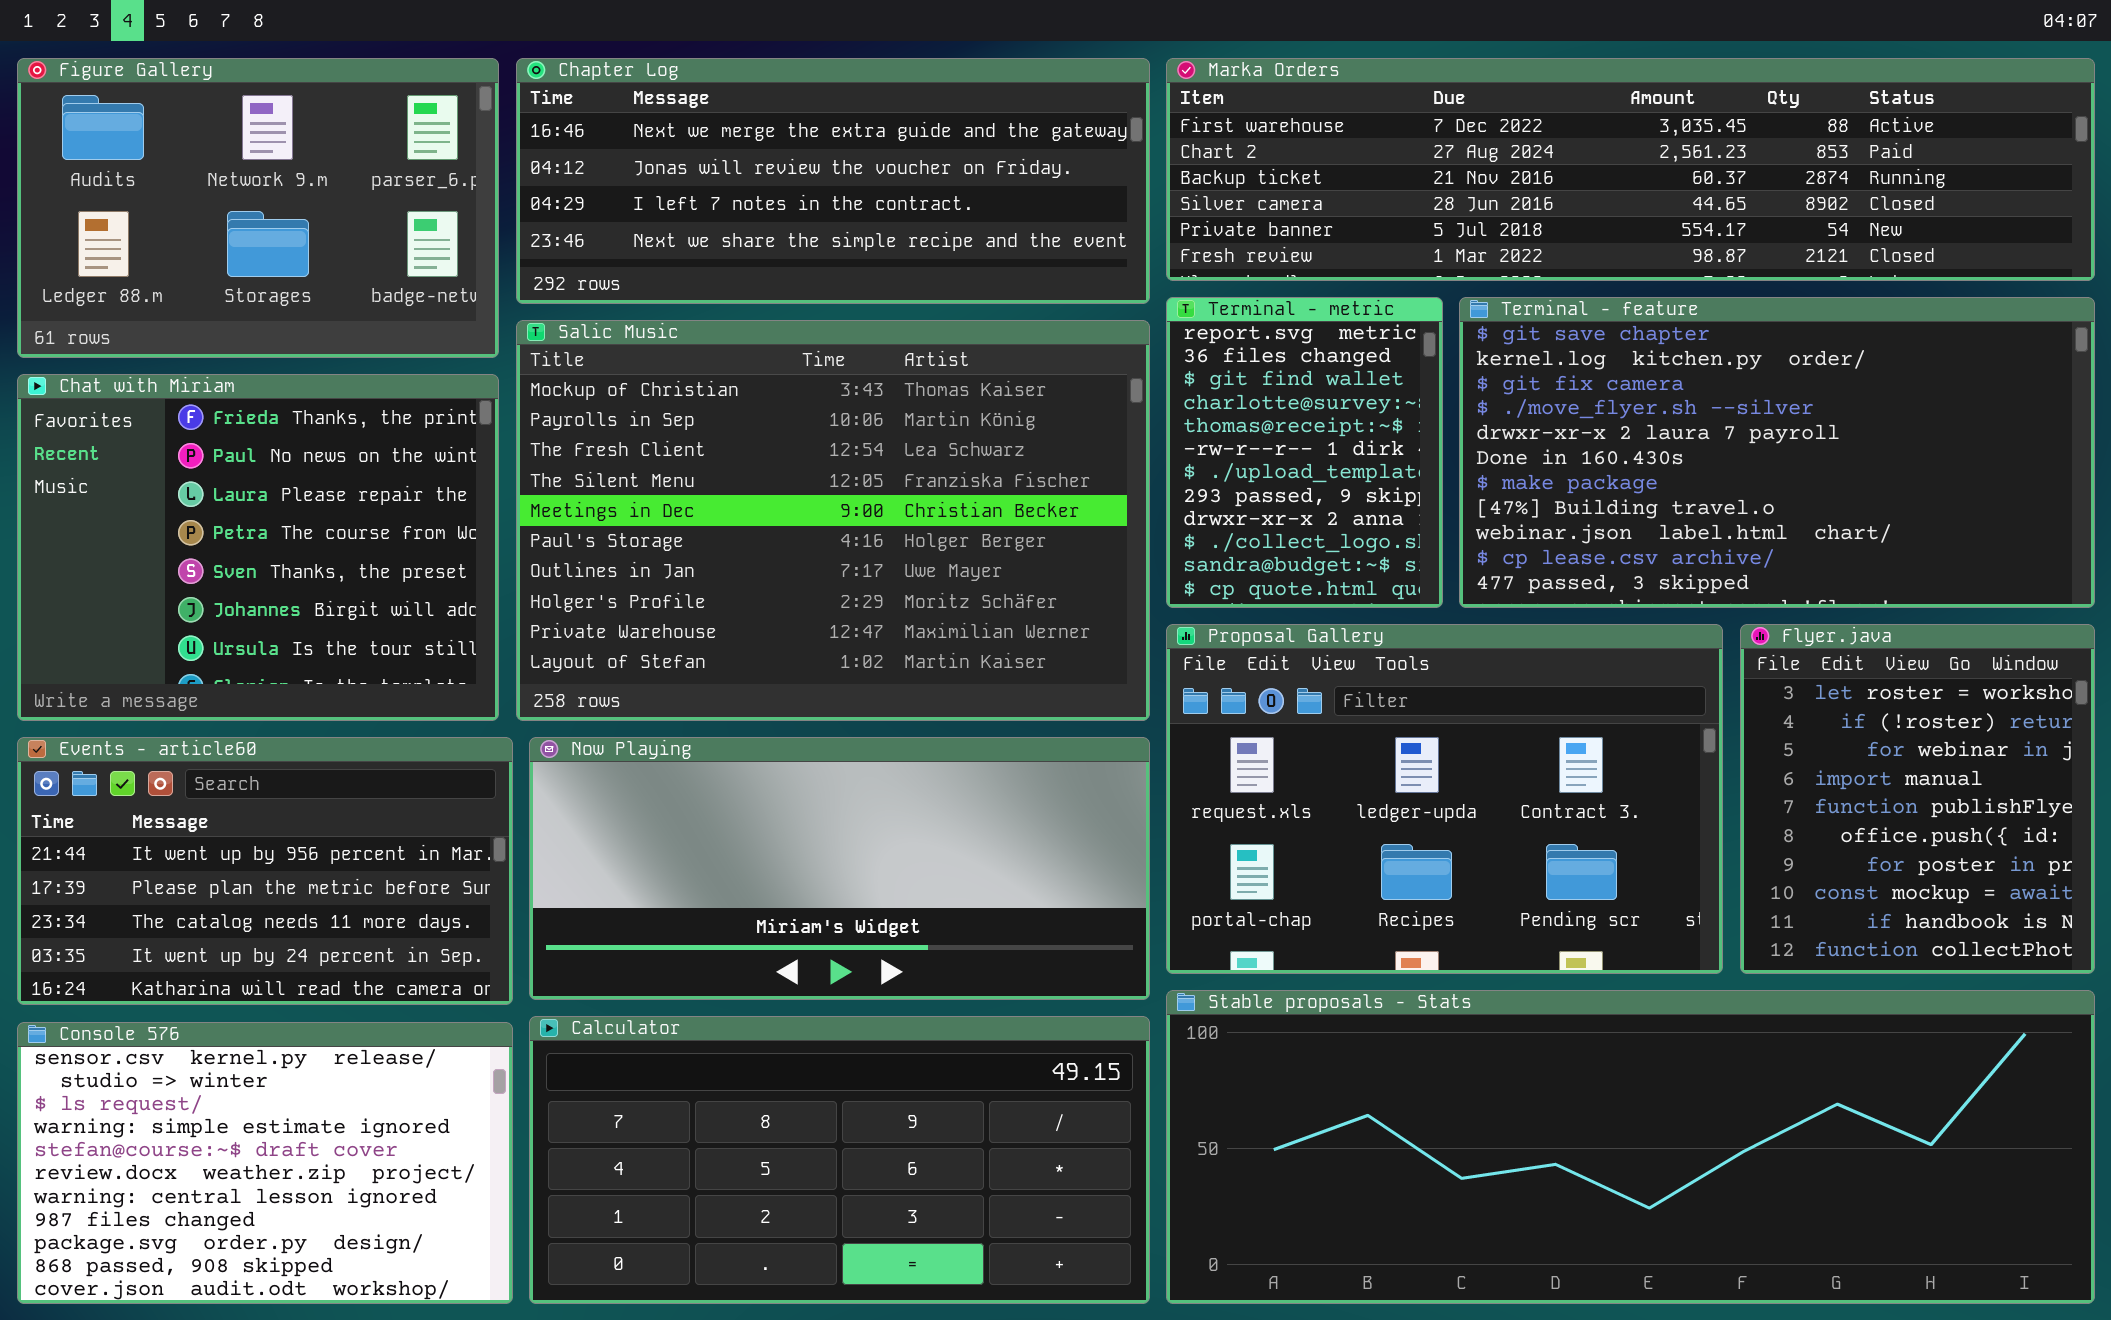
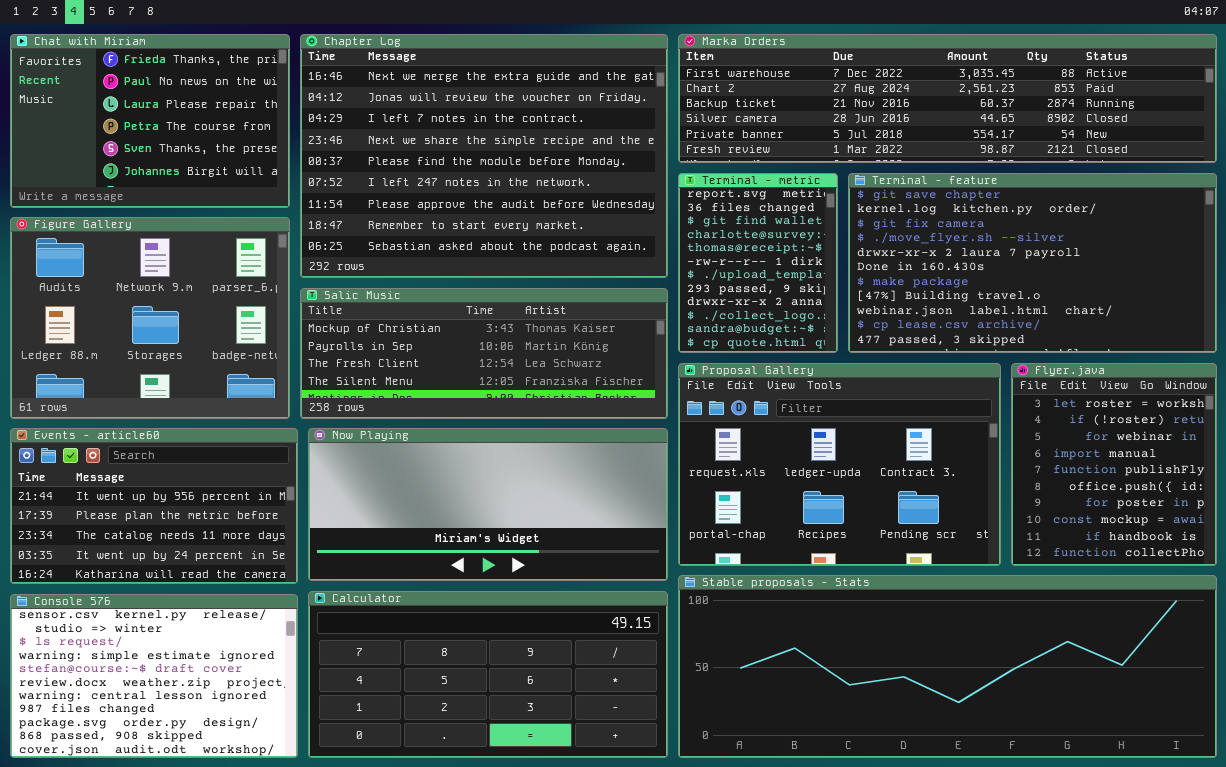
Figure Gallery: [17,58,499,358] -> [10,217,290,419], moved, resized
Chapter Log: [516,58,1150,304] -> [300,34,668,278], resized
Salic Music: [516,320,1150,721] -> [300,288,668,419], resized
Chat with Miriam: [17,374,499,721] -> [10,34,290,208], moved, resized

